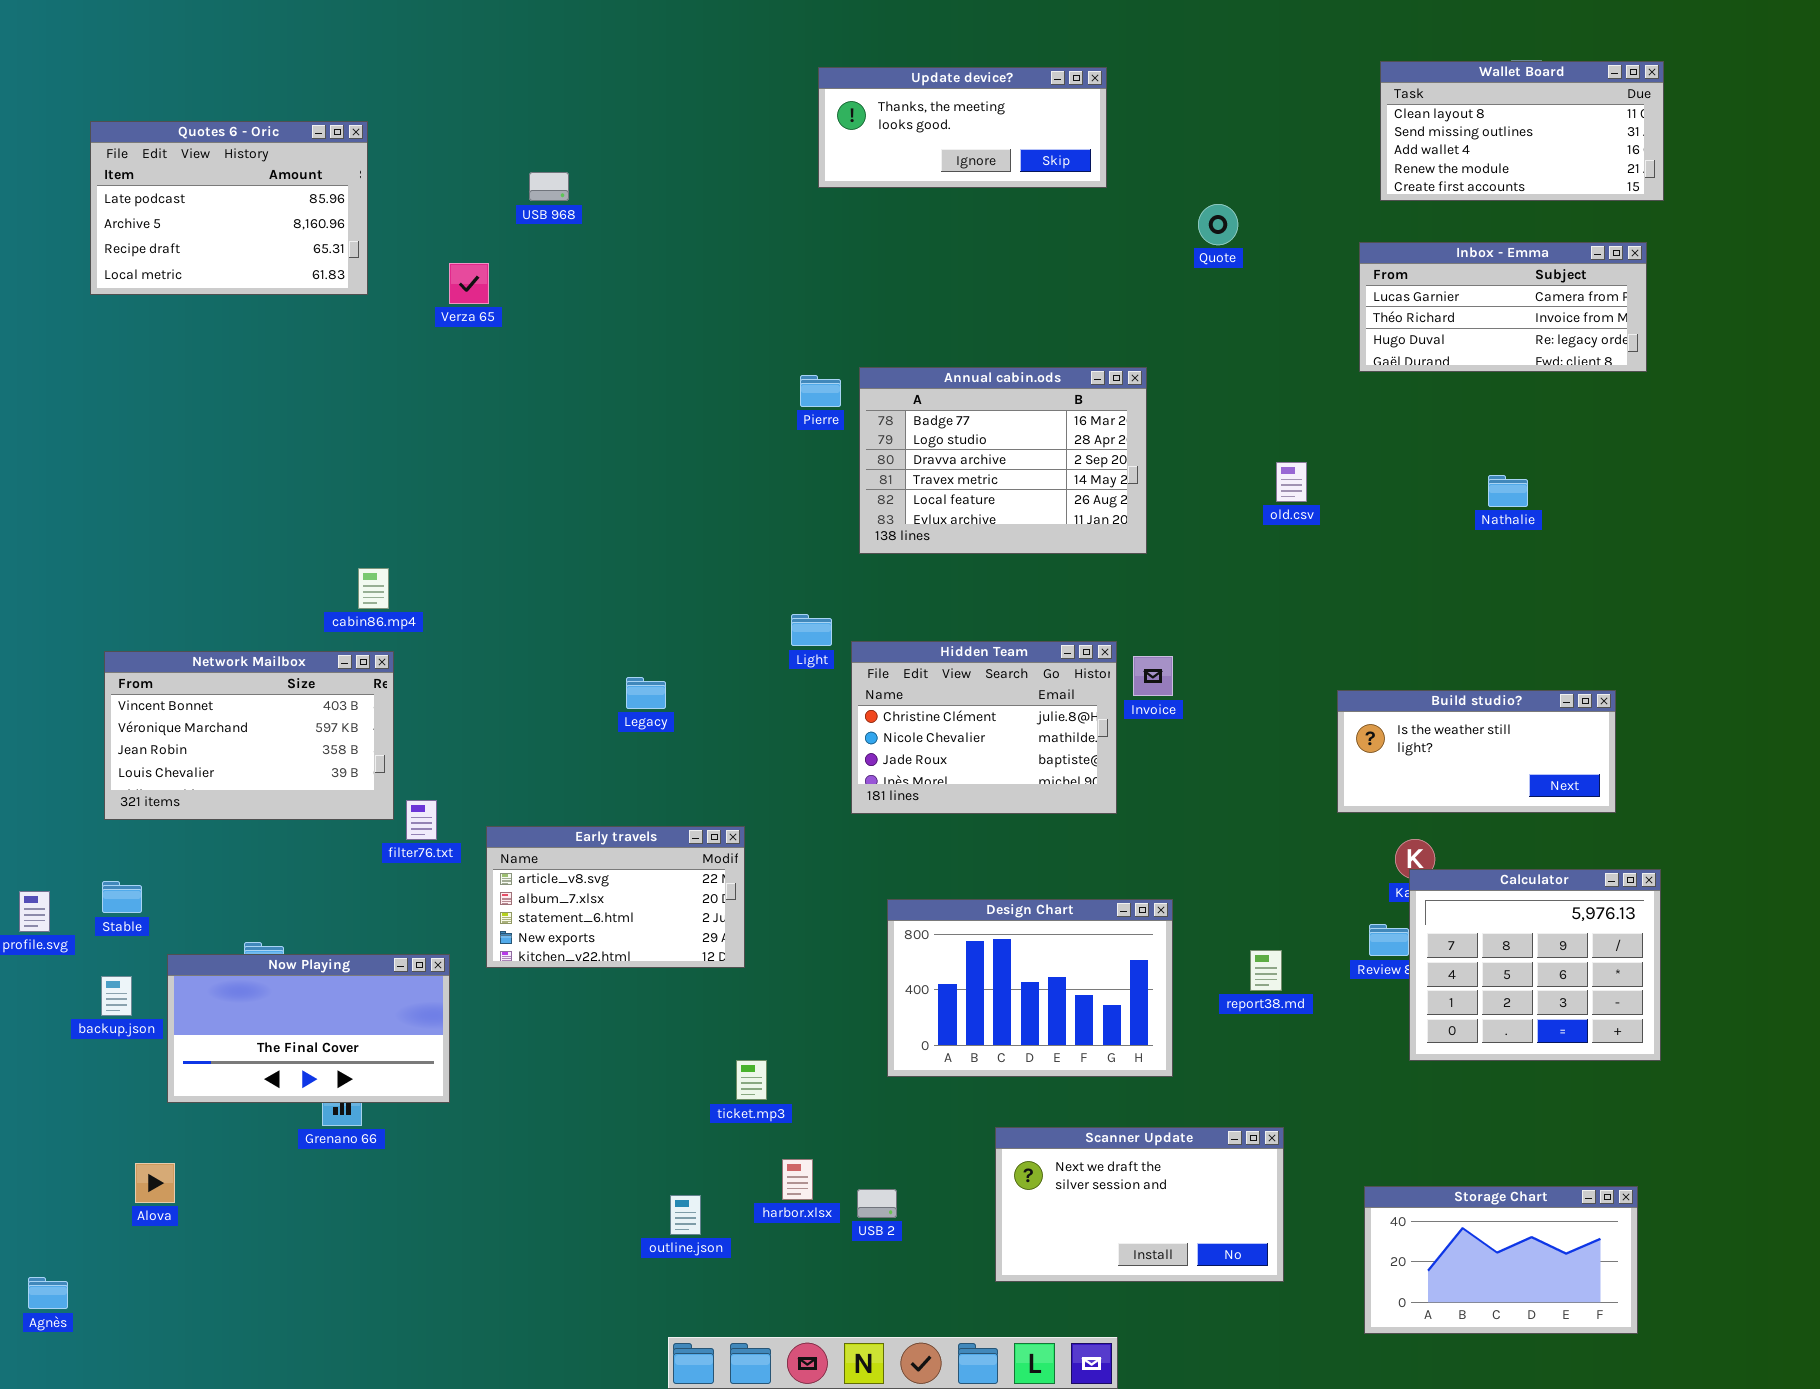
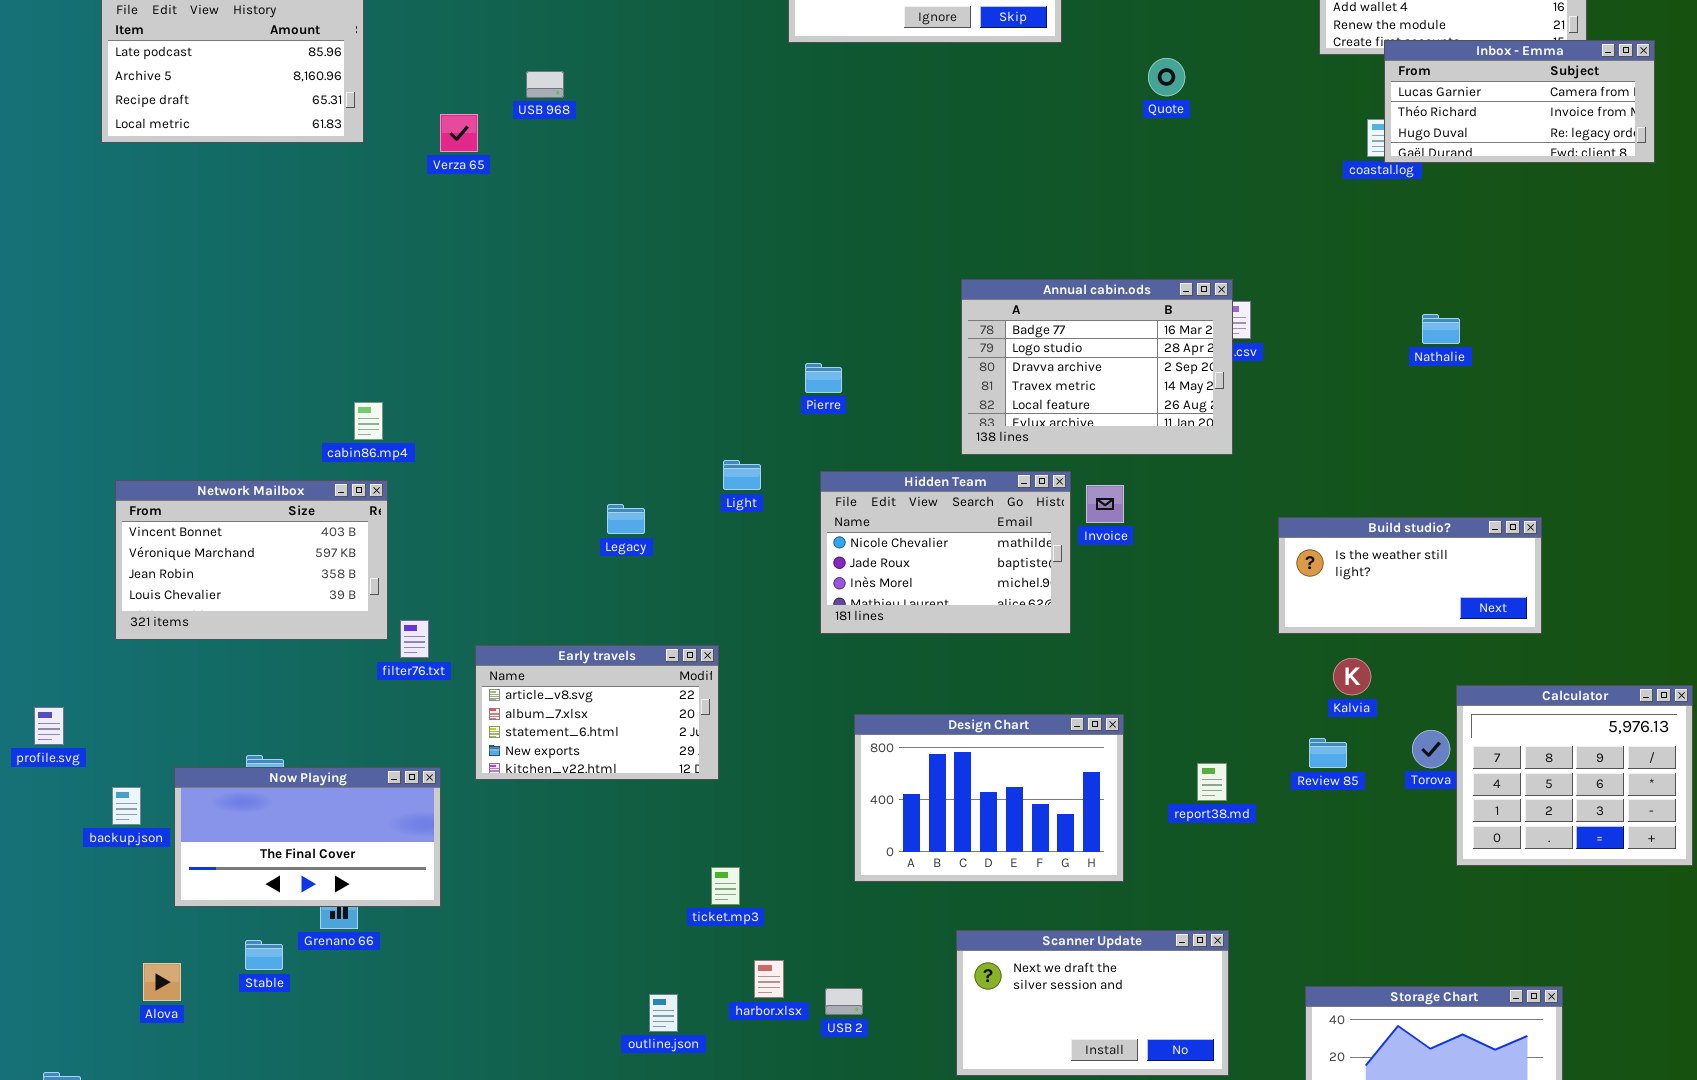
USB 968: [529,172,569,201] -> [526,71,564,98], moved
Inbox - Emma: [1359,242,1647,372] -> [1384,40,1655,163], moved
Annual cabin.ods: [859,367,1147,554] -> [961,279,1233,455], moved
Pierre: [800,375,841,407] -> [805,363,842,393], moved
Light: [791,614,832,646] -> [723,460,761,490], moved
Hidden Team: [851,641,1117,814] -> [820,471,1071,634], scrolled down 1 row
Calculator: [1409,869,1661,1061] -> [1456,685,1693,866], moved
Stable: [102,881,142,913] -> [245,940,283,970], moved

